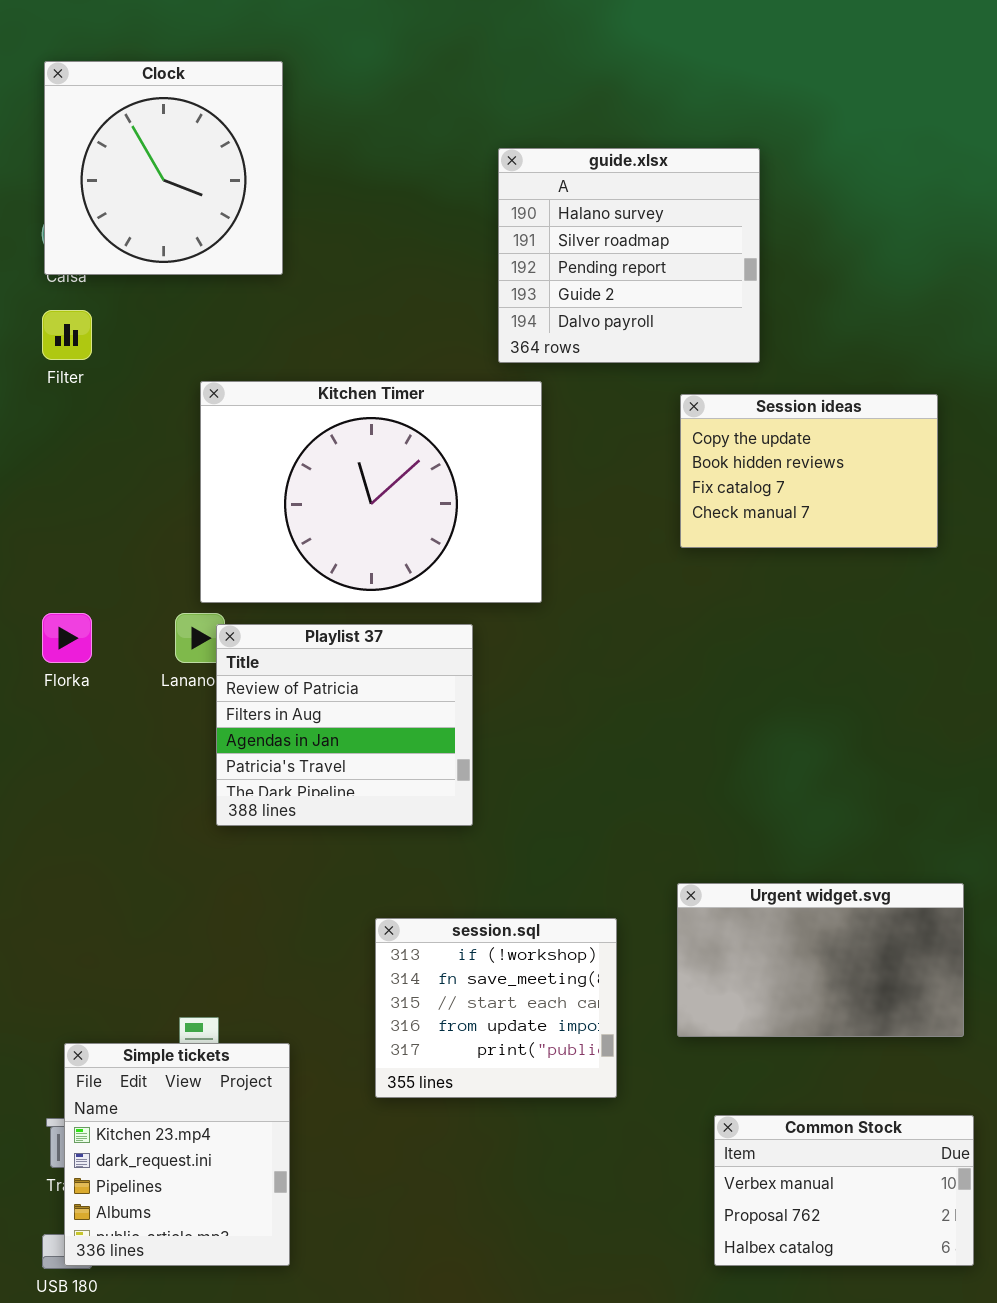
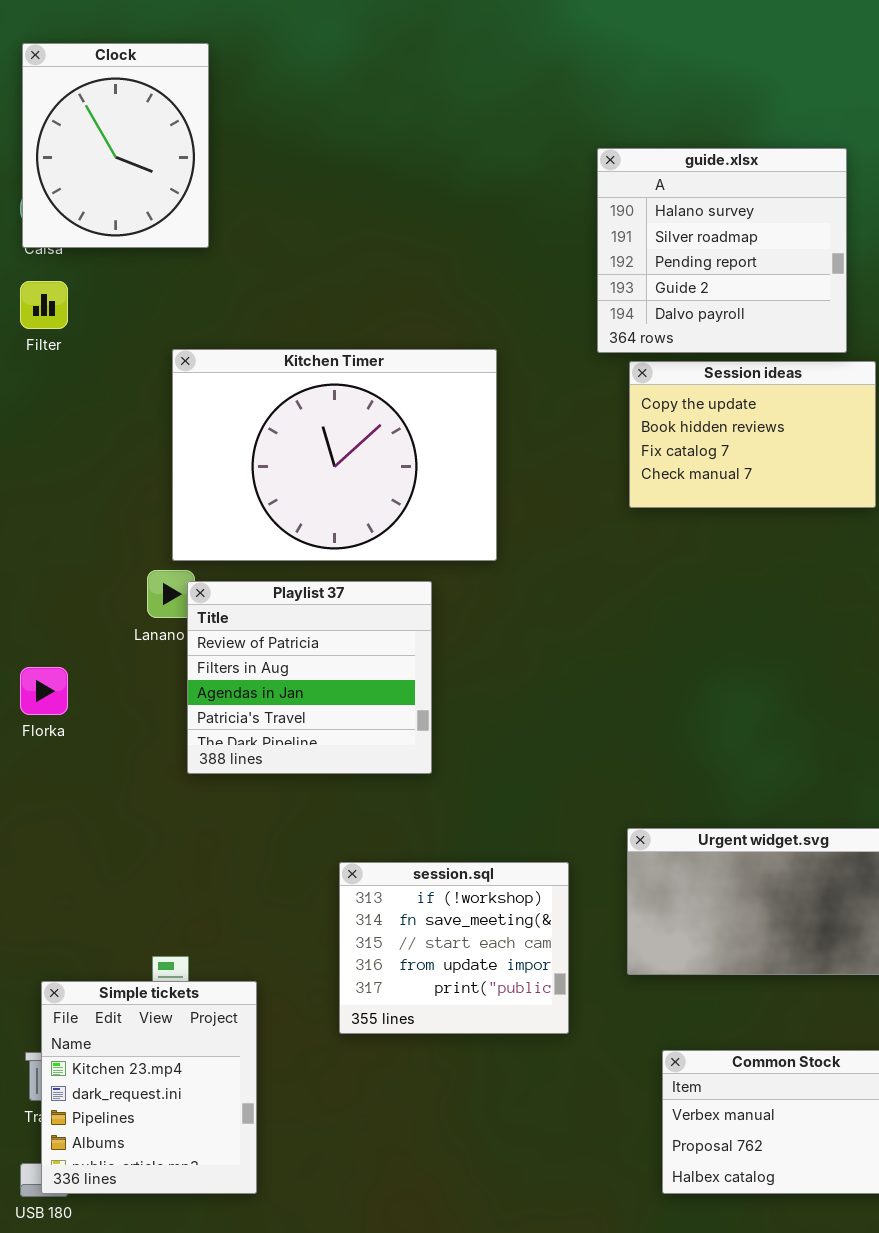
Clock: [44,61,283,275] -> [22,43,209,248], resized
guide.xlsx: [498,148,760,363] -> [597,148,847,353], moved
Florka: [42,613,92,663] -> [20,667,68,715], moved

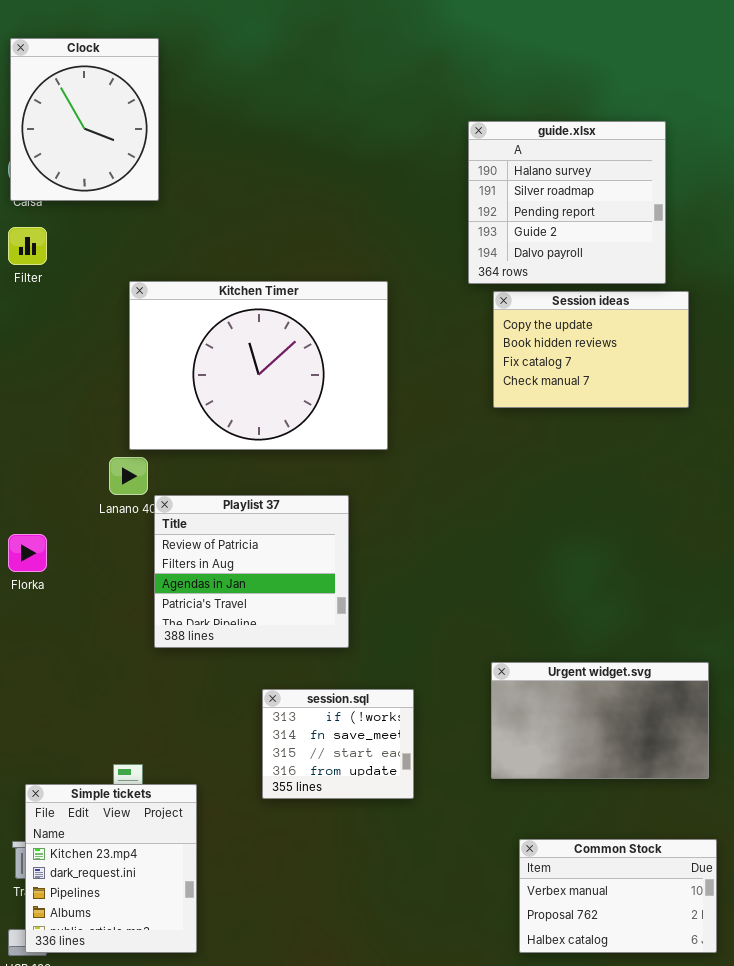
Playlist 37: [187,581,432,774] -> [154,495,349,648], moved
session.sql: [339,862,569,1034] -> [262,689,414,799], resized

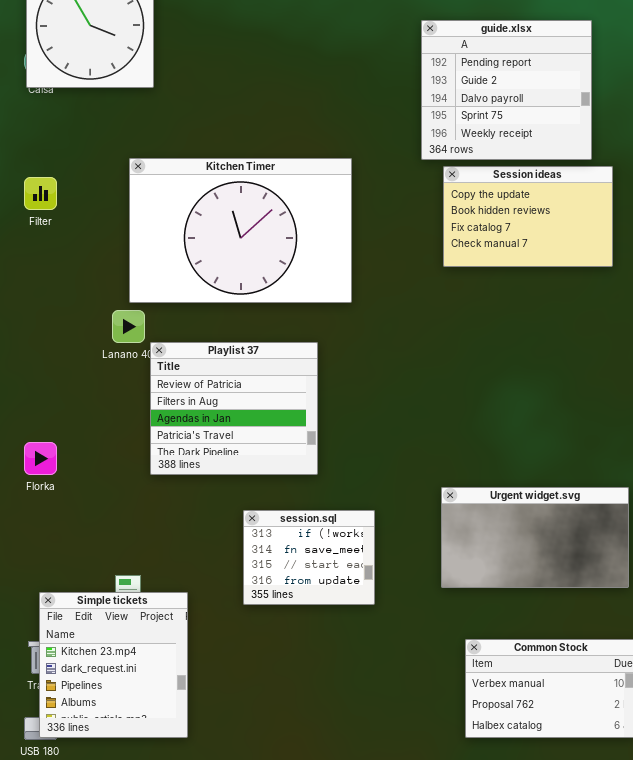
guide.xlsx: [468,121,666,284] -> [421,20,592,160], scrolled down 2 rows
Filter: [8,227,47,265] -> [24,177,57,210], moved
Florka: [8,534,47,572] -> [24,442,57,475], moved

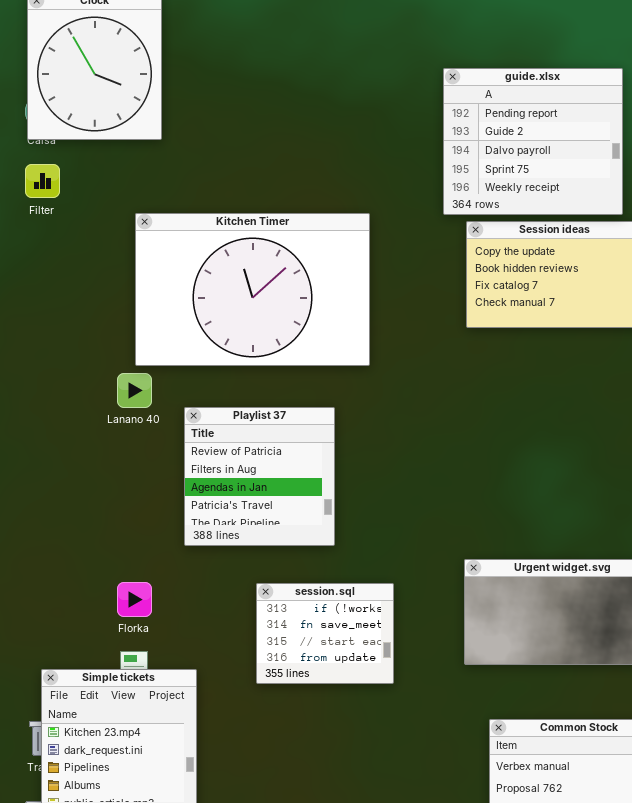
Filter: [24,177,57,210] -> [25,164,60,198], moved
Playlist 37: [150,342,318,475] -> [184,407,335,546], resized
Florka: [24,442,57,475] -> [117,582,152,617], moved

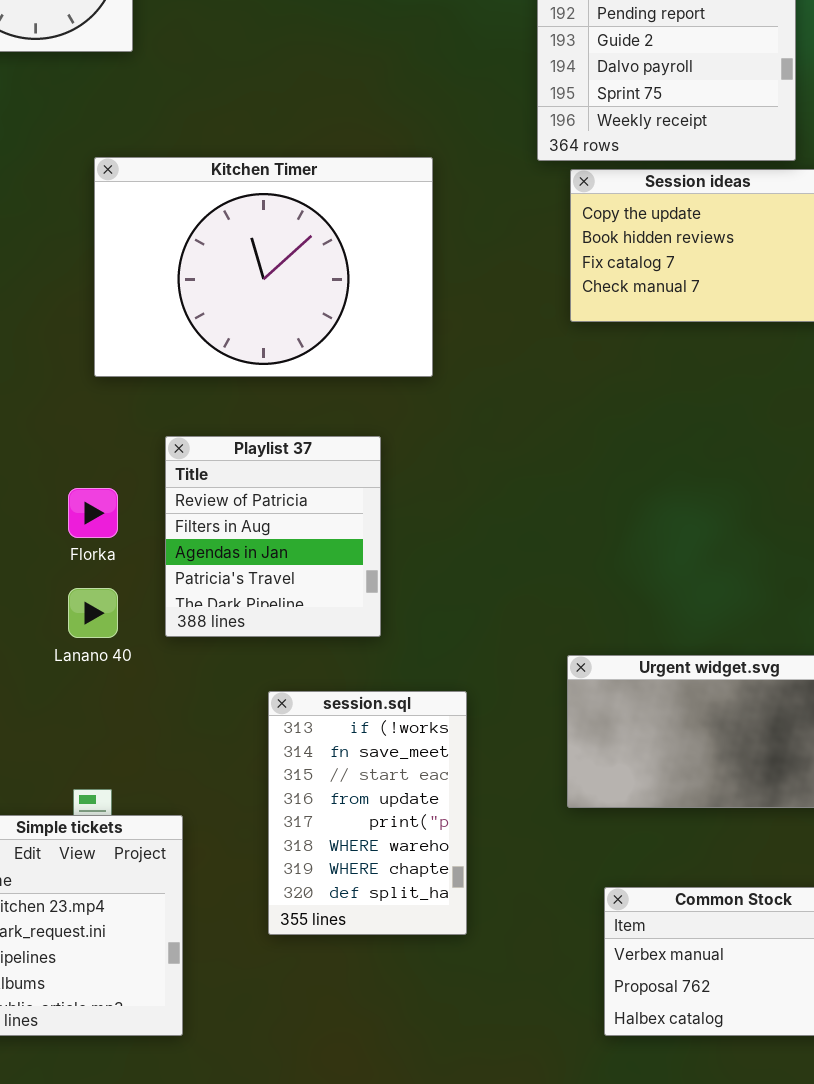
Lanano 40: [117,373,152,408] -> [68,588,118,638], moved
Florka: [117,582,152,617] -> [68,488,118,538], moved
session.sql: [256,583,394,684] -> [268,691,467,935], resized

